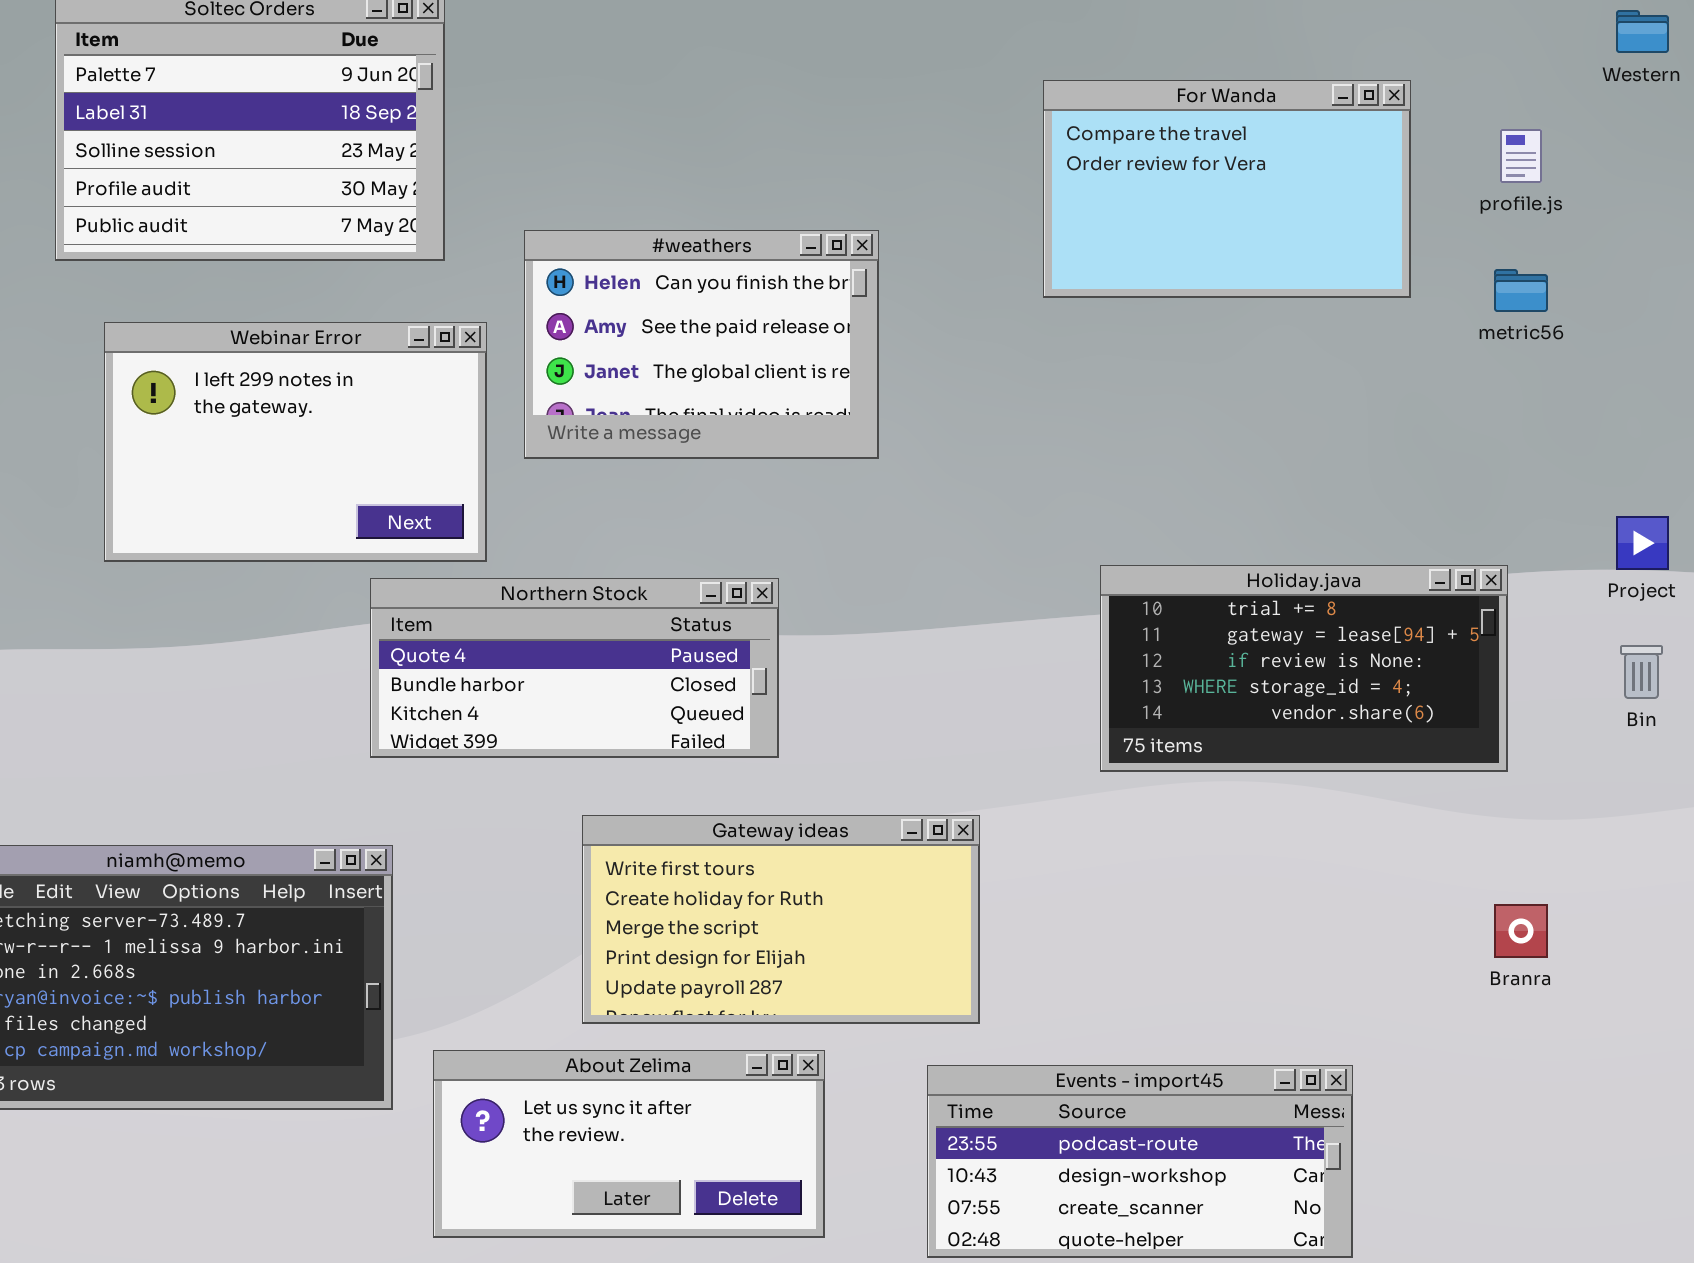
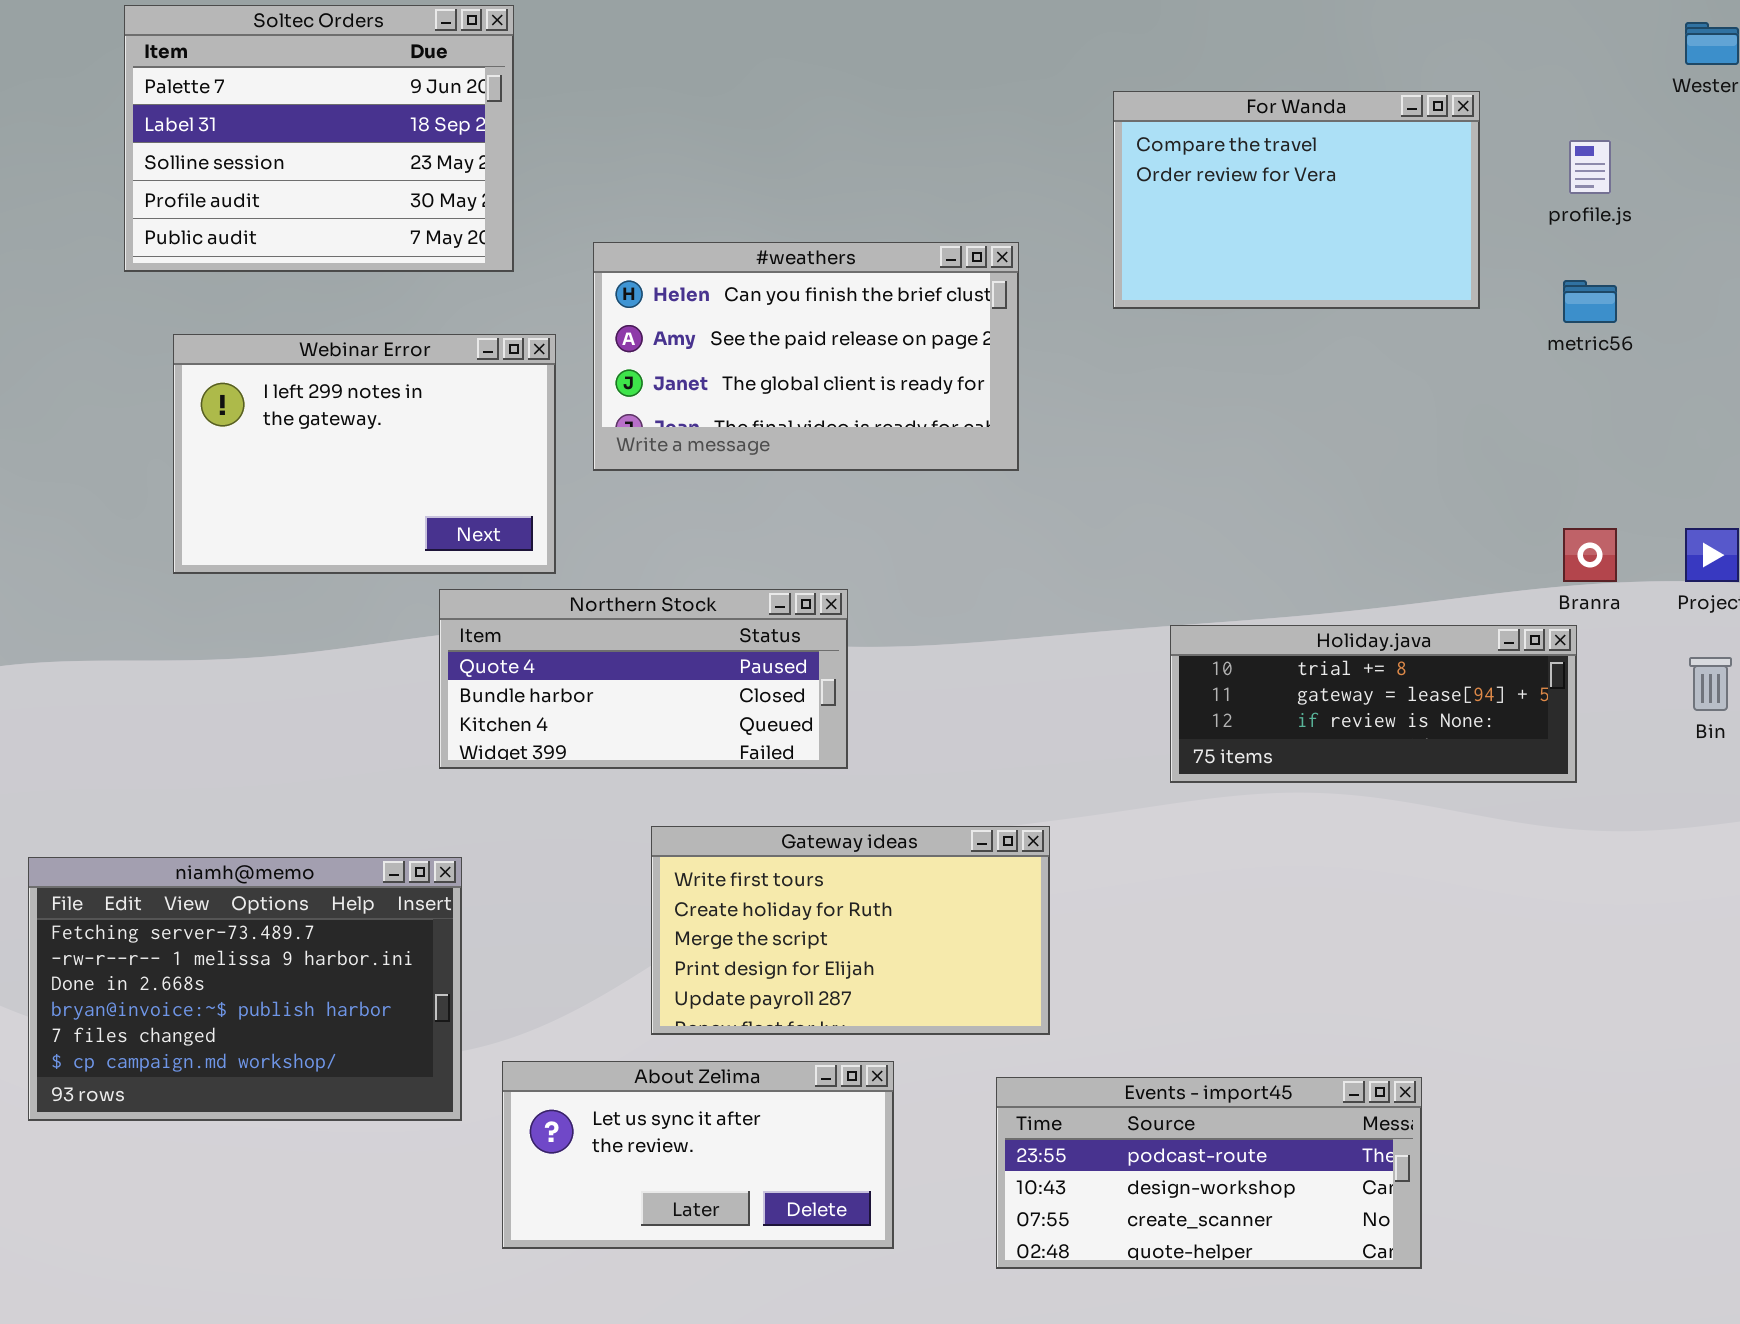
#weathers: [524,230,879,459] -> [593,242,1019,471], resized
Holiday.java: [1100,565,1508,772] -> [1170,625,1577,783], resized
Branra: [1494,904,1548,958] -> [1563,528,1617,582], moved

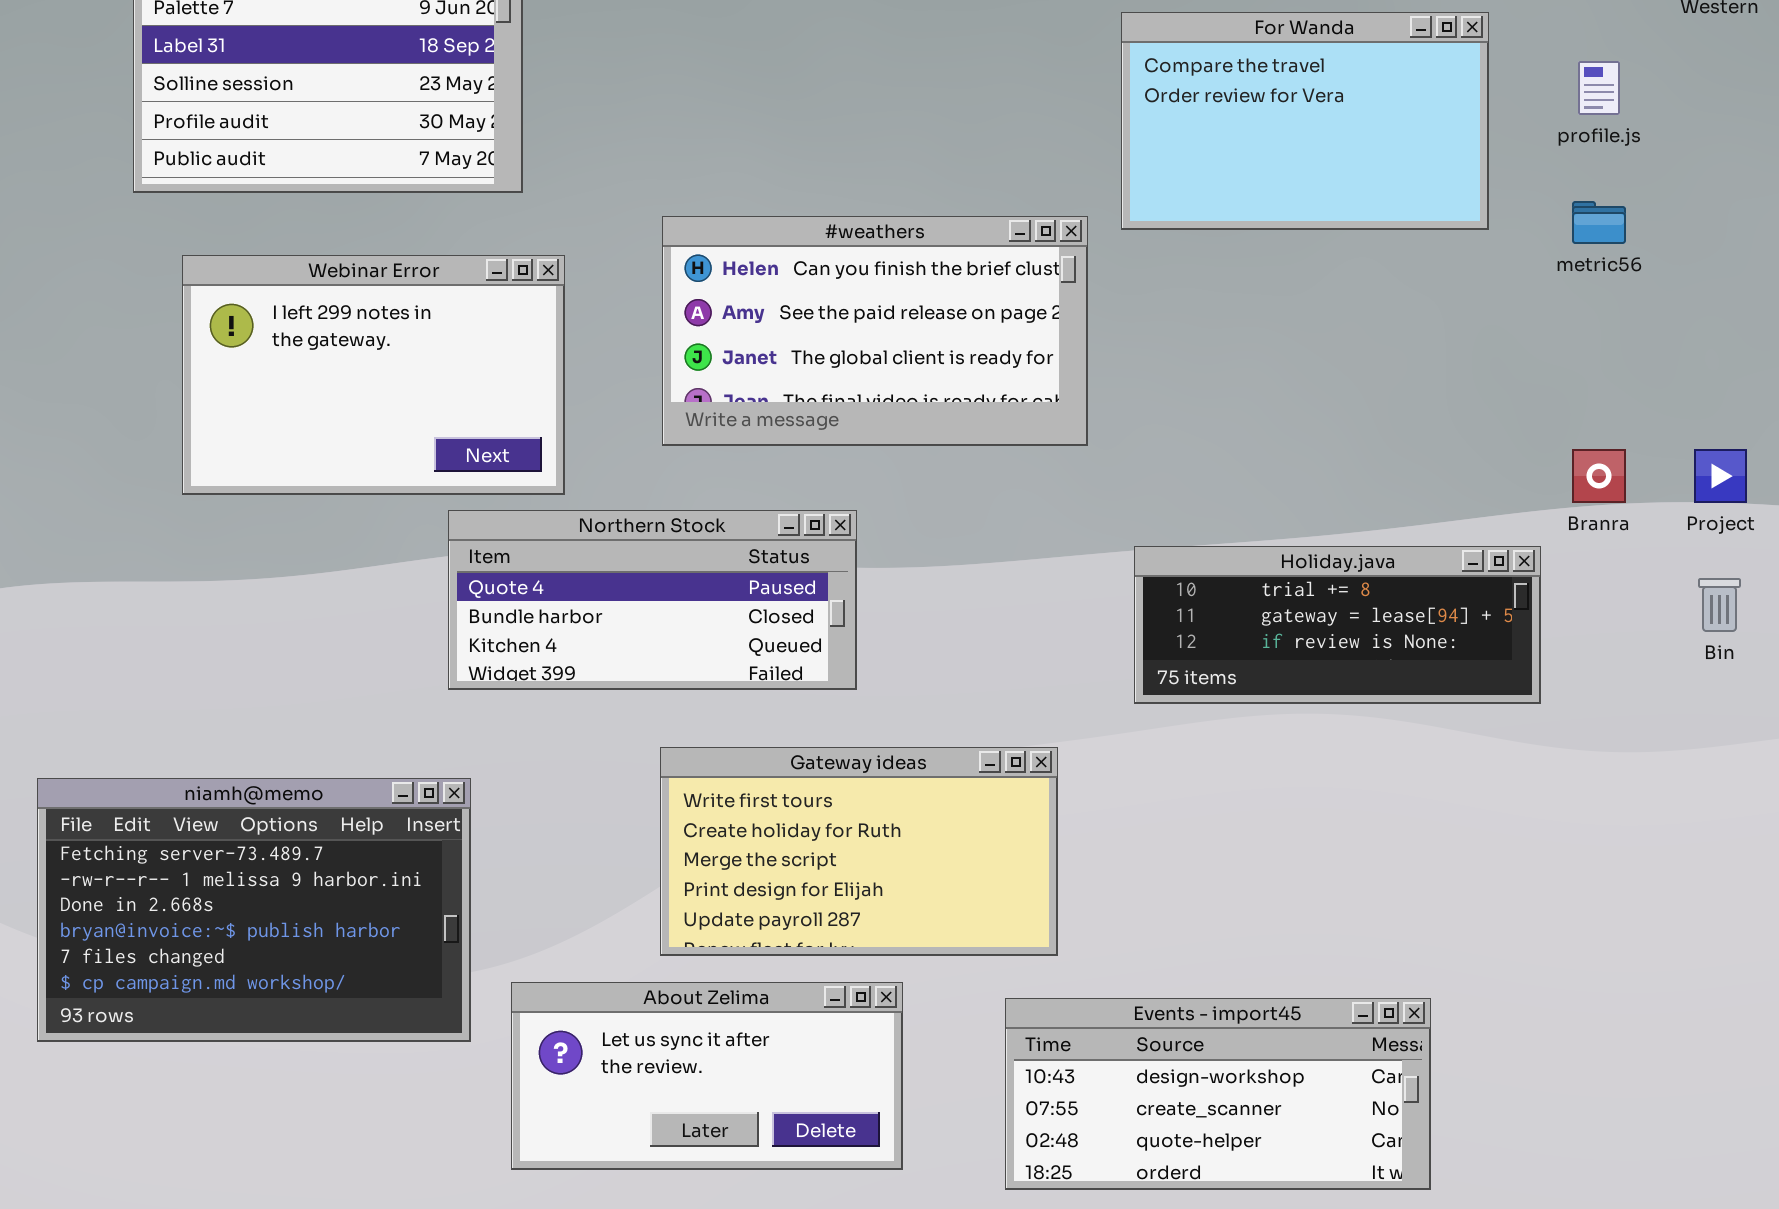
#weathers: [593,242,1019,471] -> [662,216,1088,446], moved
Holiday.java: [1170,625,1577,783] -> [1134,546,1541,704], moved
Events - import45: [996,1077,1422,1269] -> [1005,998,1431,1190], scrolled down 1 row

